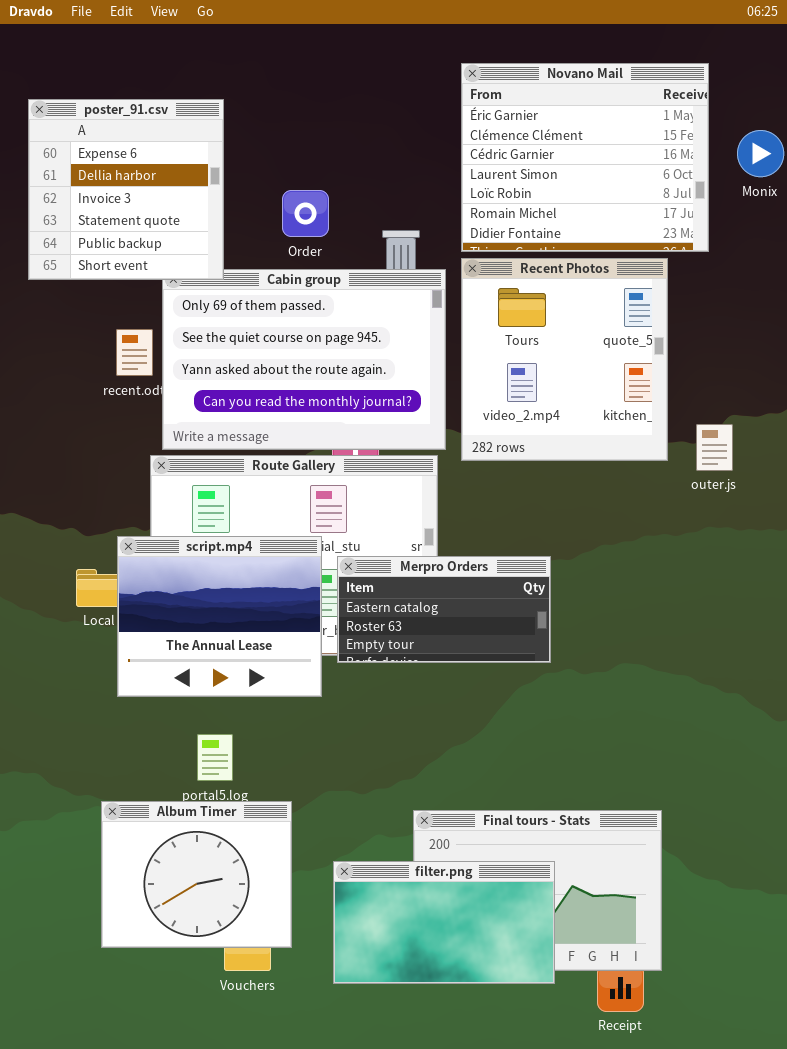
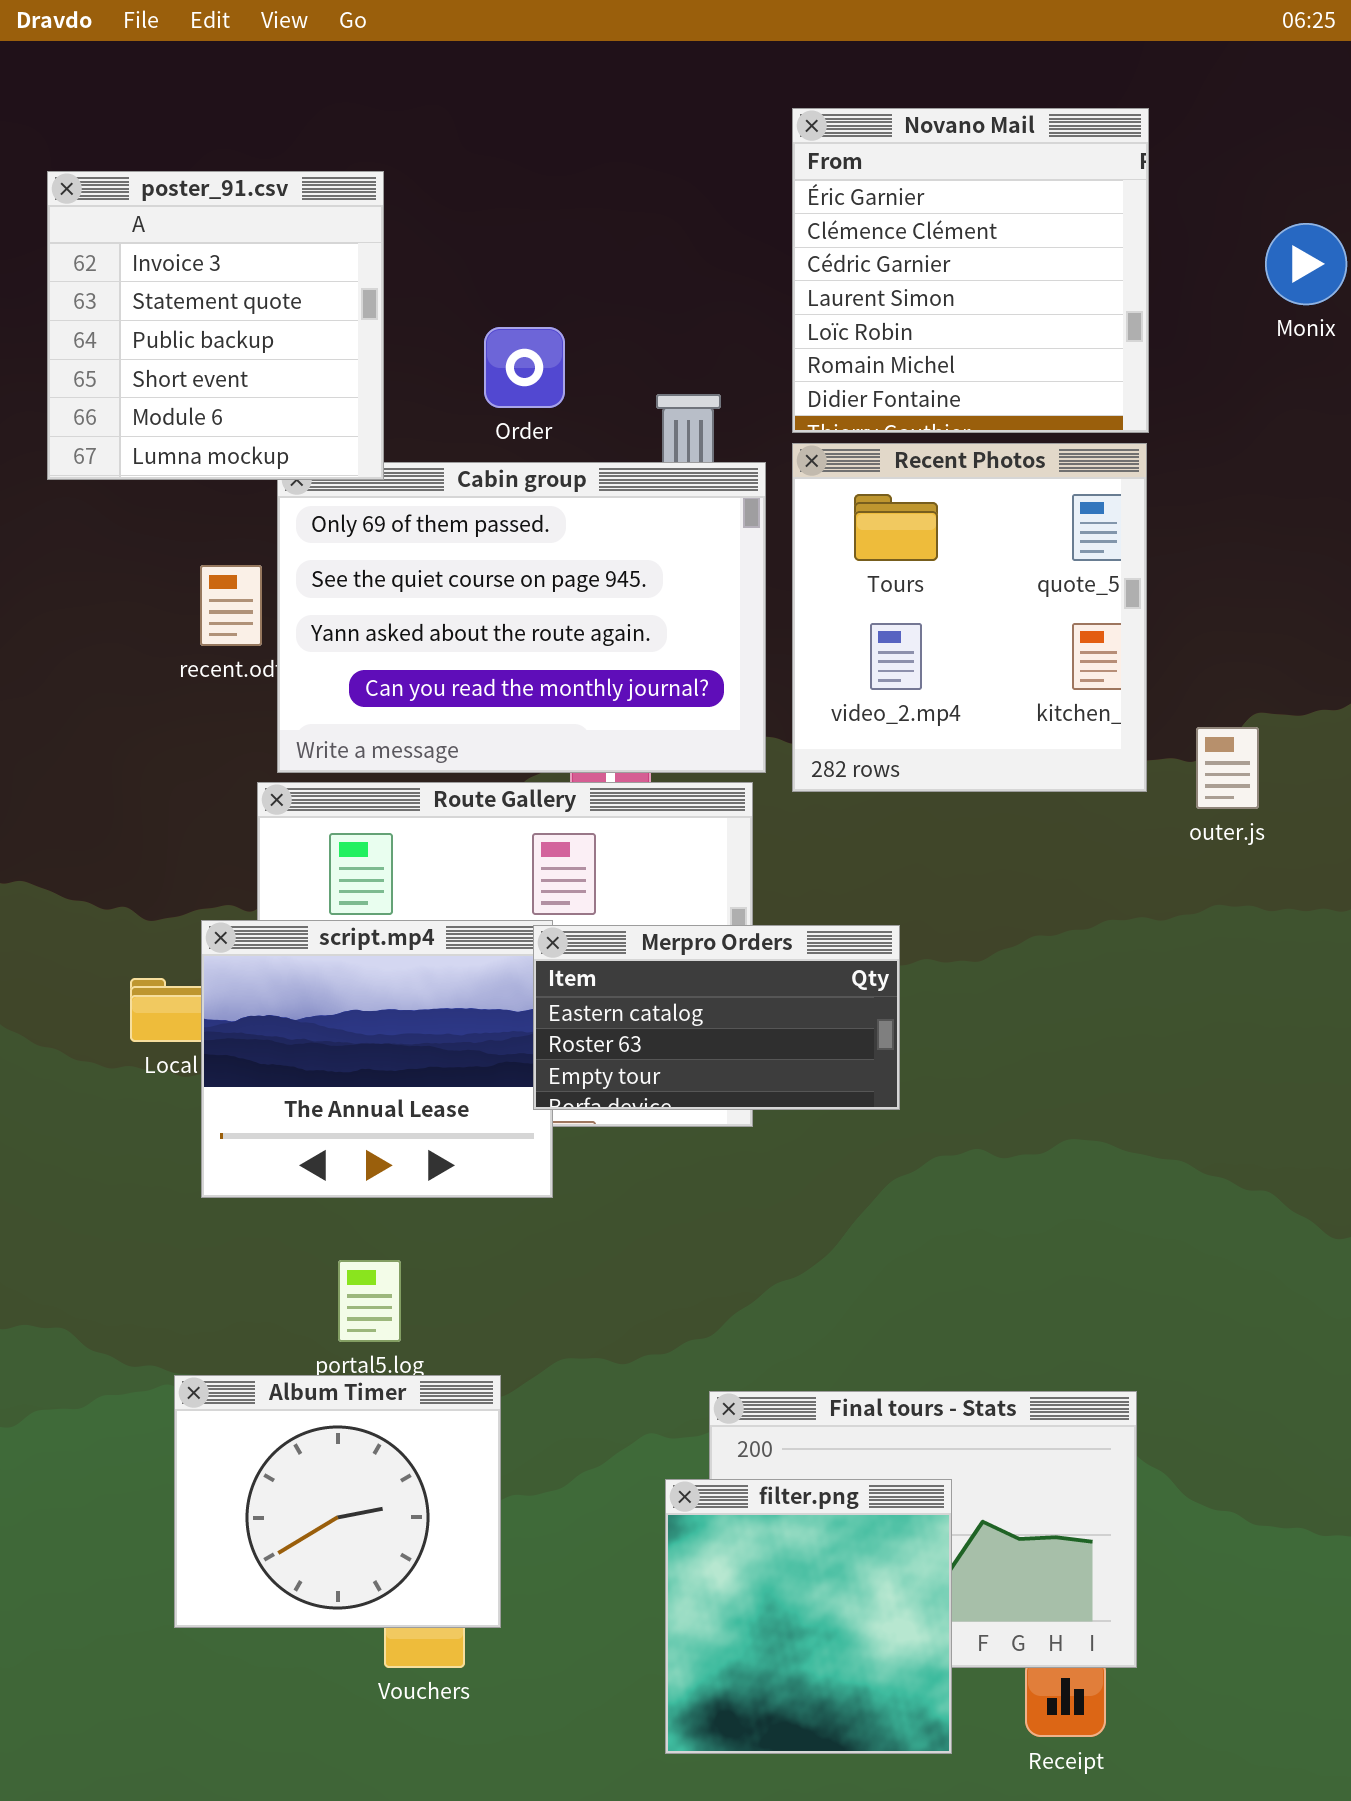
Novano Mail: [461,63,709,252] -> [792,108,1149,433], resized
poster_91.csv: [28,99,224,280] -> [47,171,384,480], scrolled down 2 rows
Merpro Orders: [337,556,551,663] -> [533,925,900,1110], moved
filter.png: [333,861,555,984] -> [665,1479,952,1754], resized

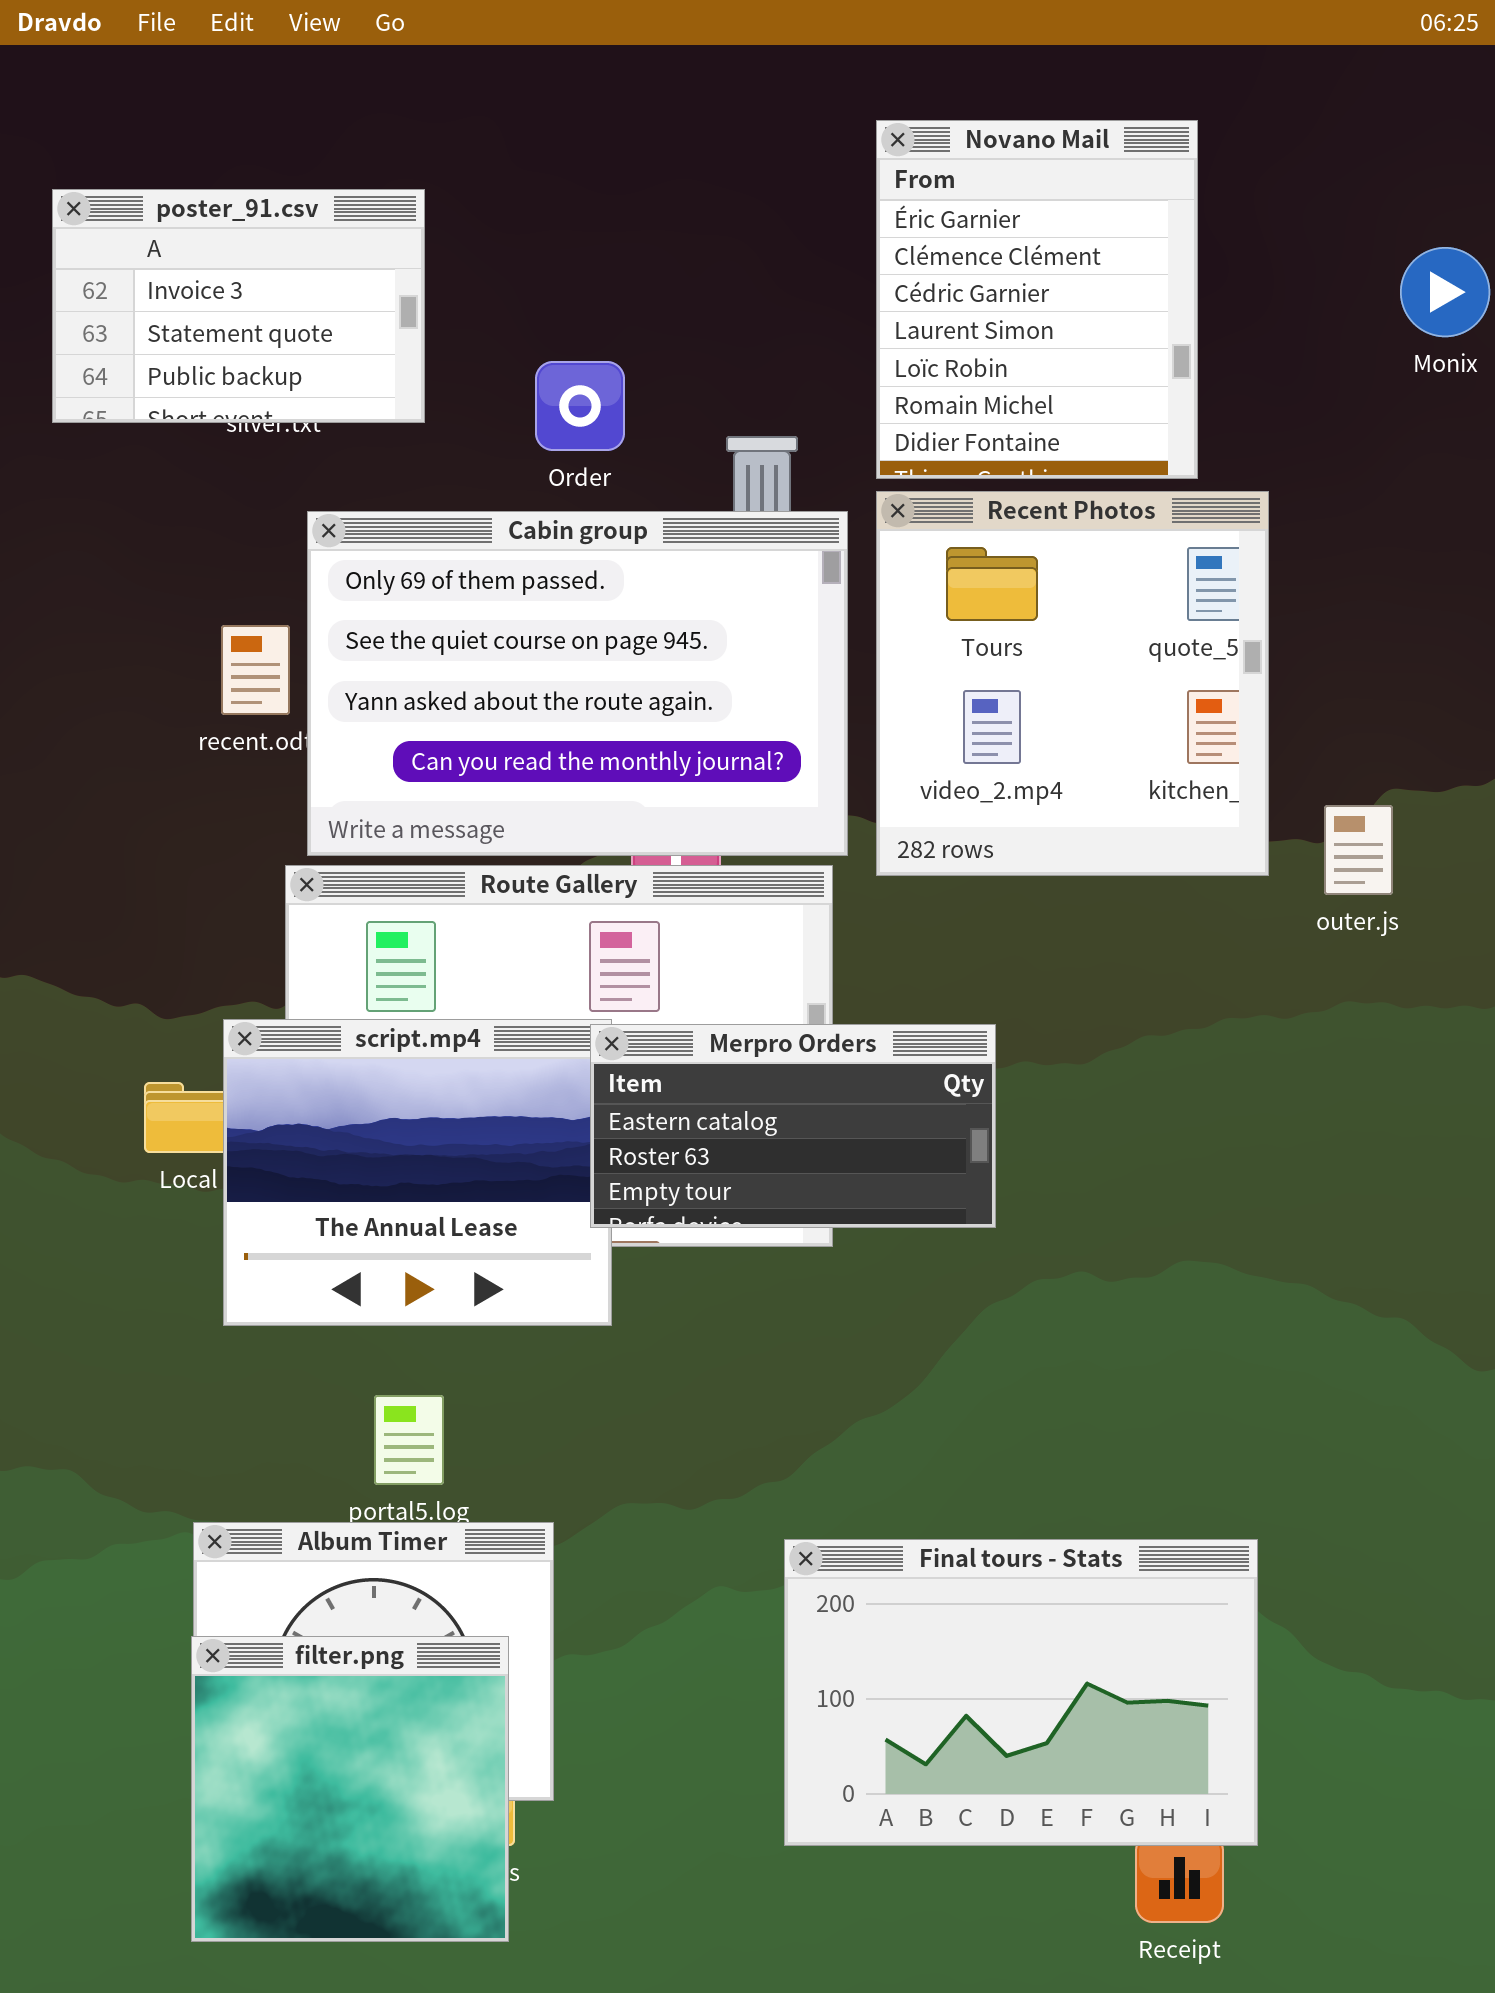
Novano Mail: [792,108,1149,433] -> [876,120,1198,479], resized
poster_91.csv: [47,171,384,480] -> [52,189,425,423], resized
filter.png: [665,1479,952,1754] -> [191,1636,509,1942], moved

